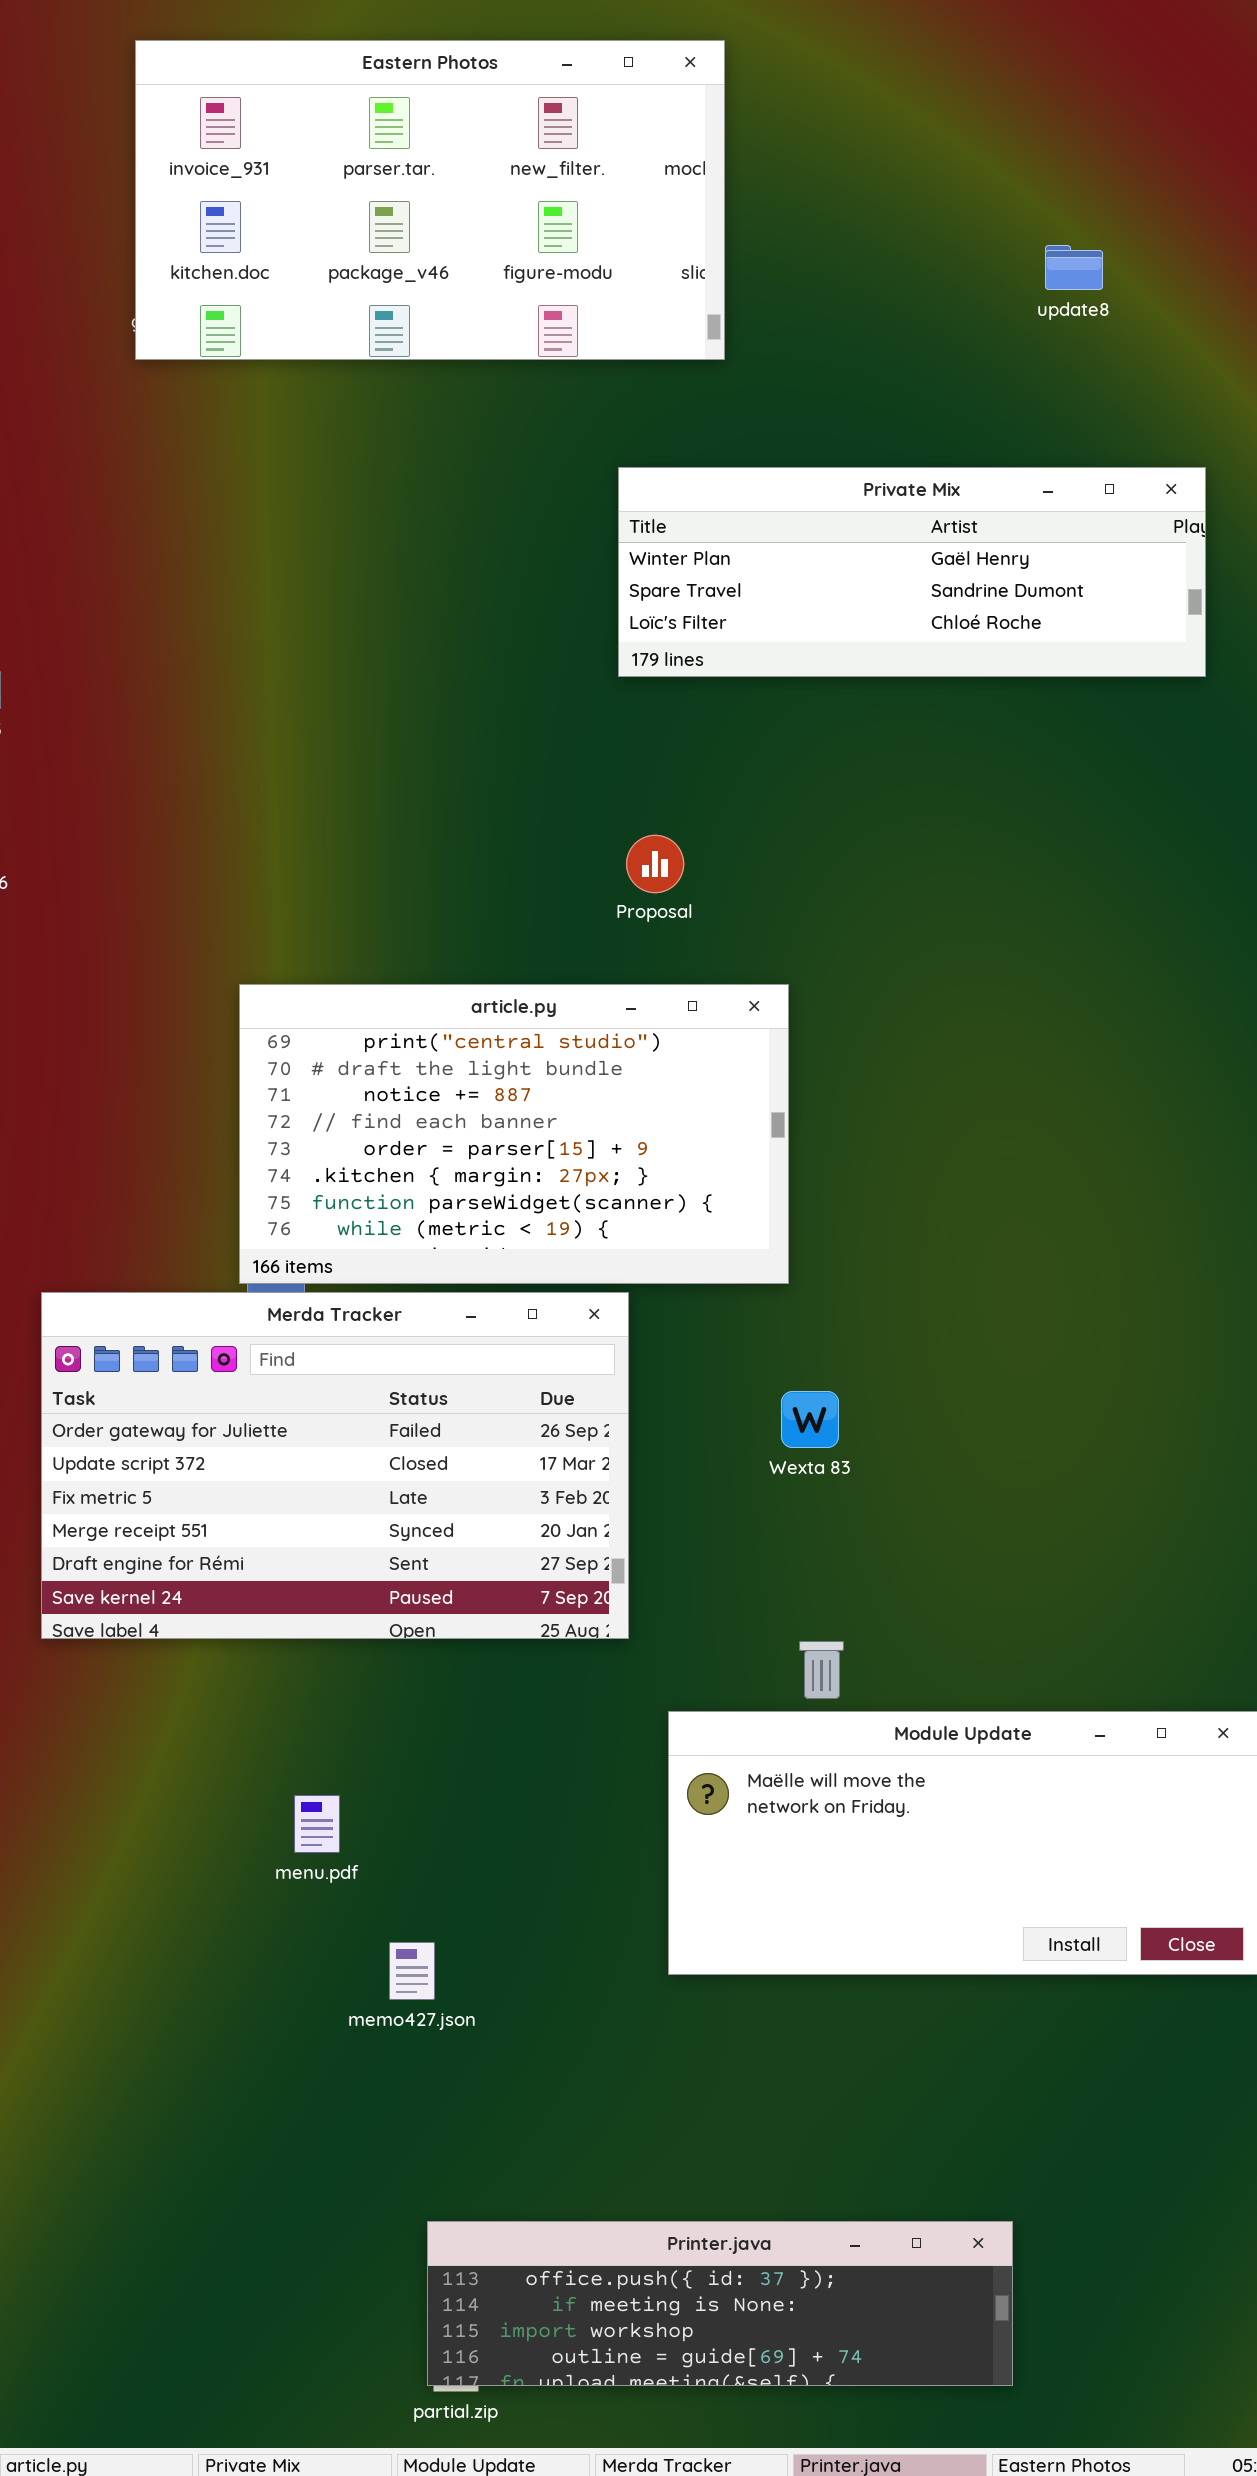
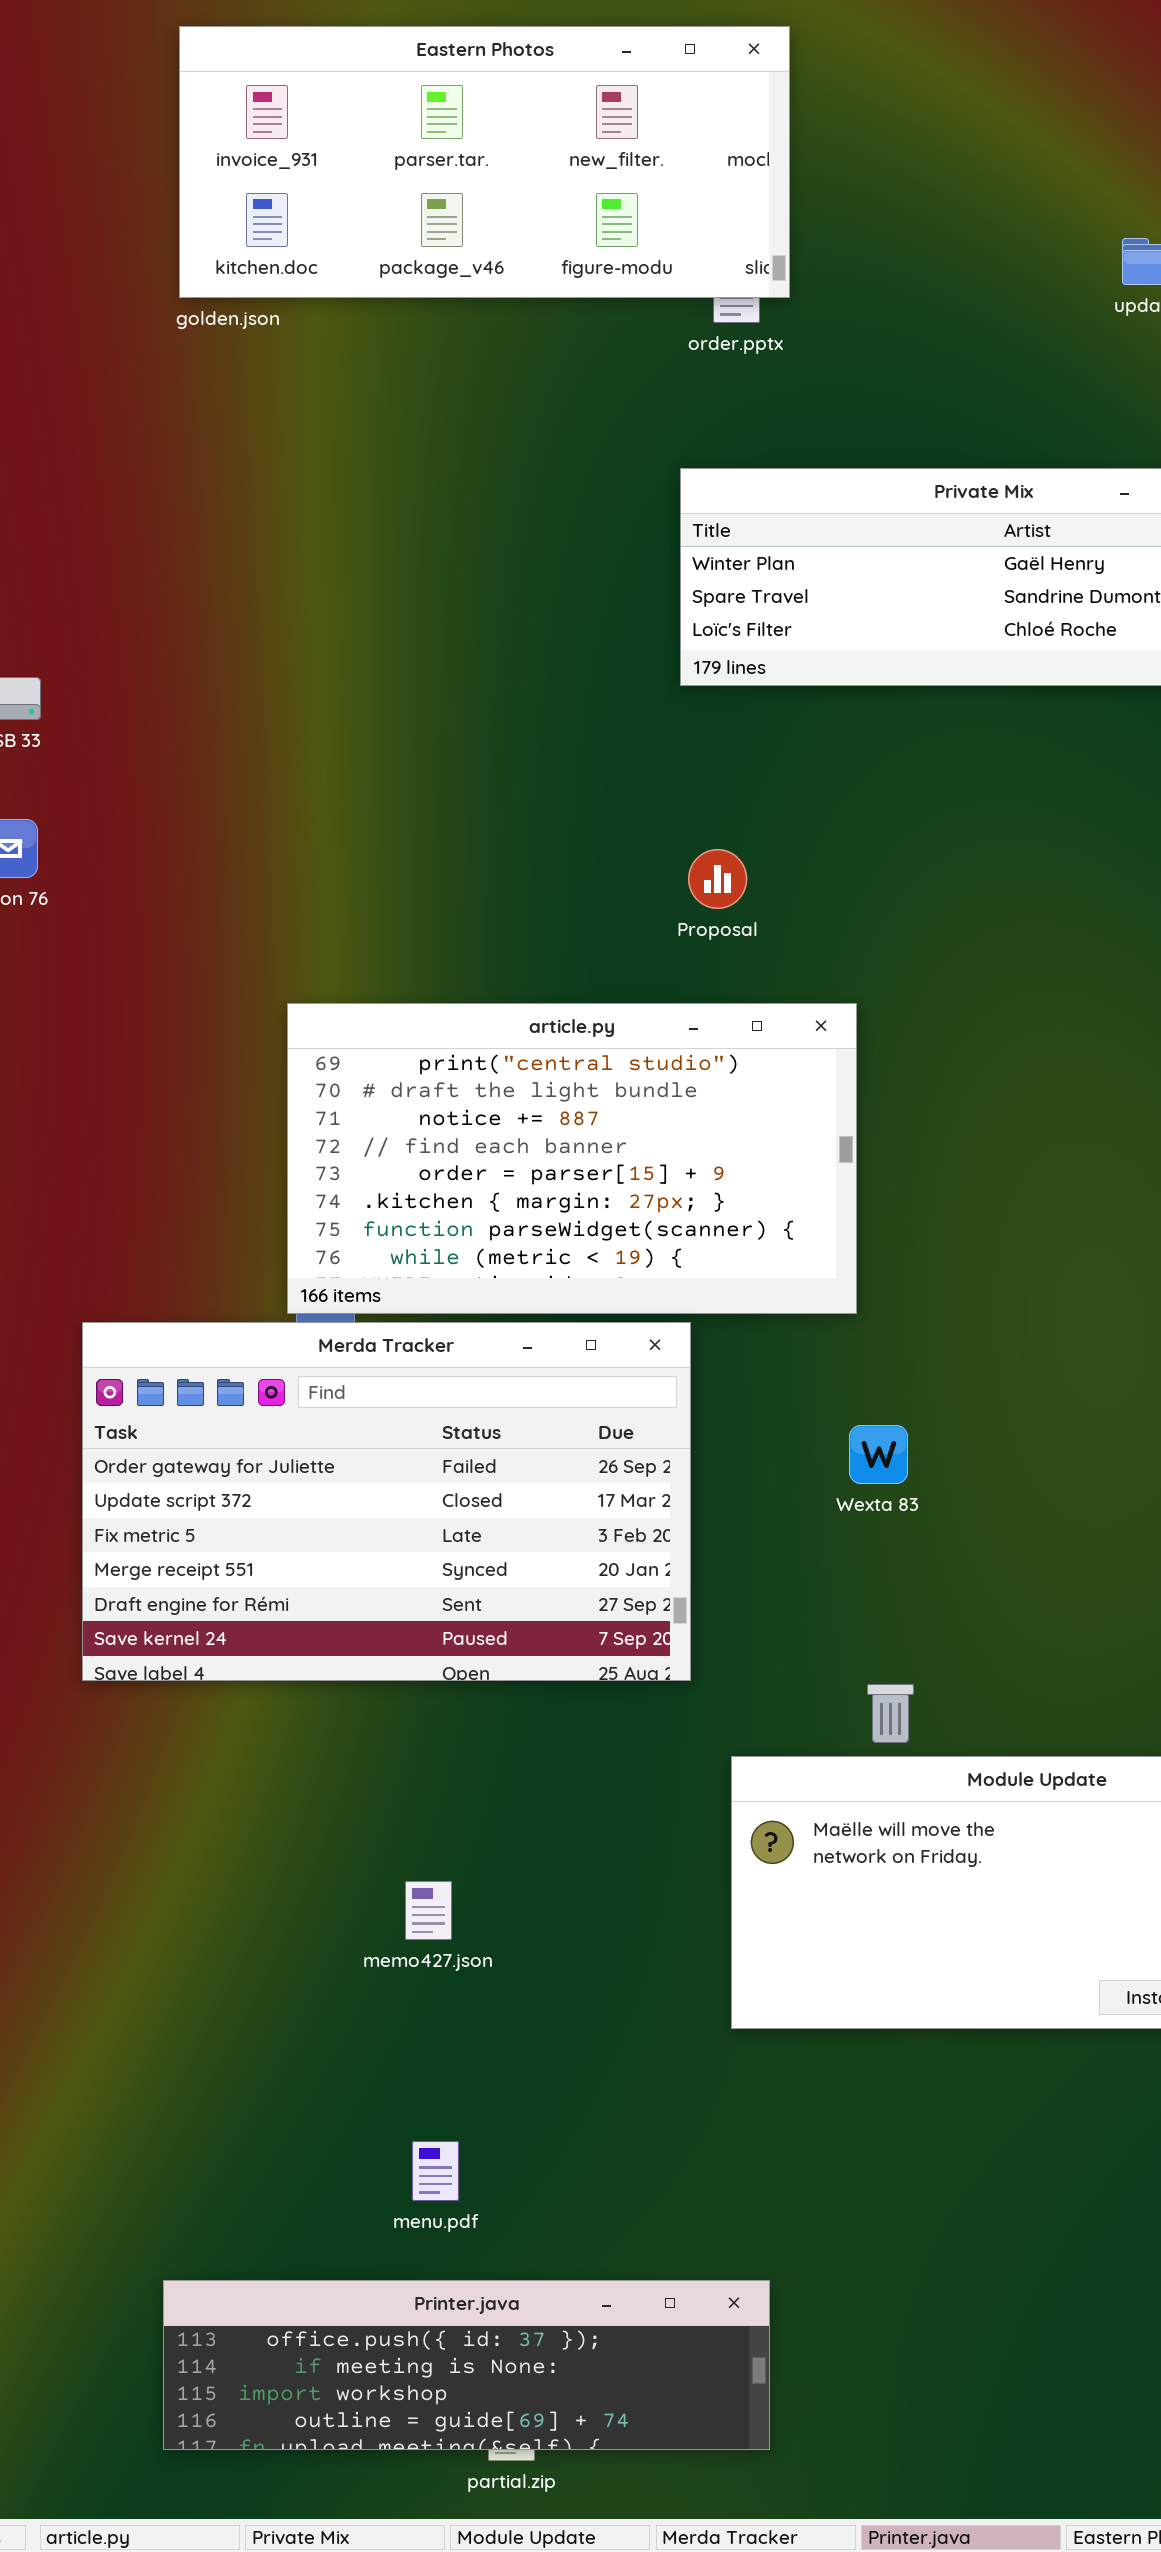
Eastern Photos: [135,40,725,360] -> [179,26,790,298], resized
menu.pdf: [294,1795,340,1853] -> [412,2141,459,2201], moved
memo427.json: [389,1942,435,2000] -> [405,1881,452,1940], moved
Printer.java: [427,2221,1013,2386] -> [163,2280,770,2450], moved

